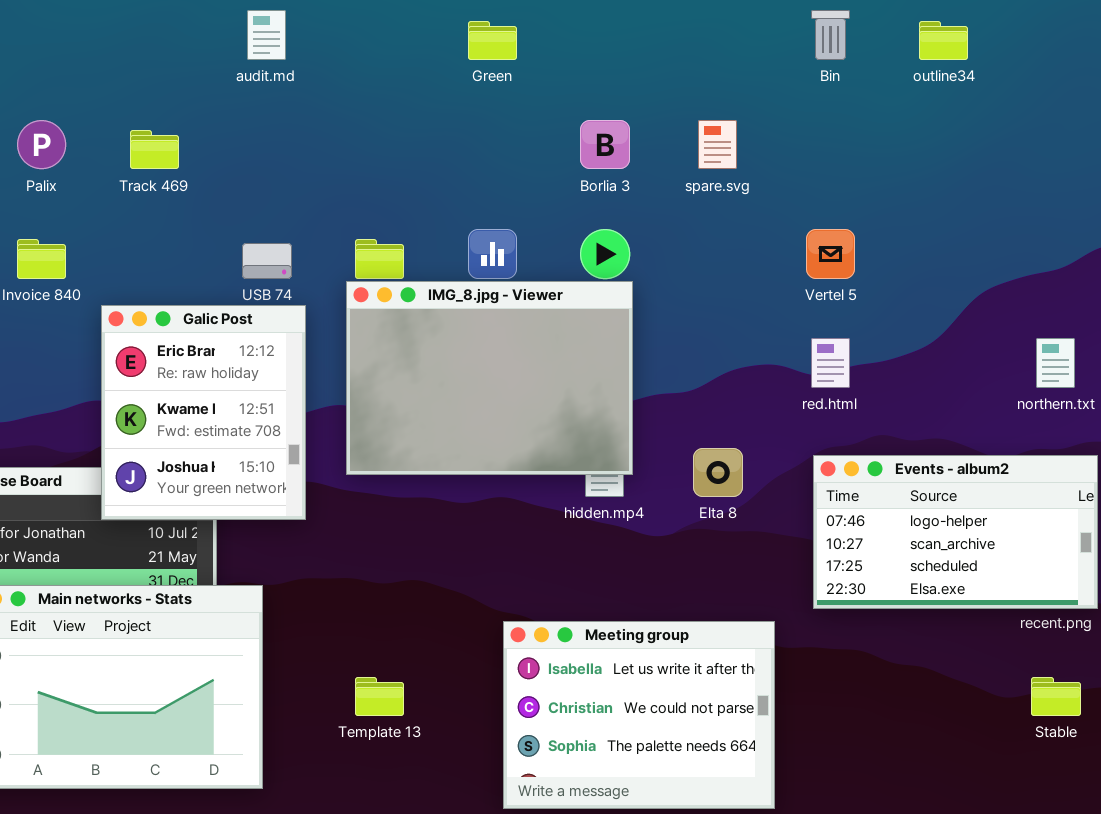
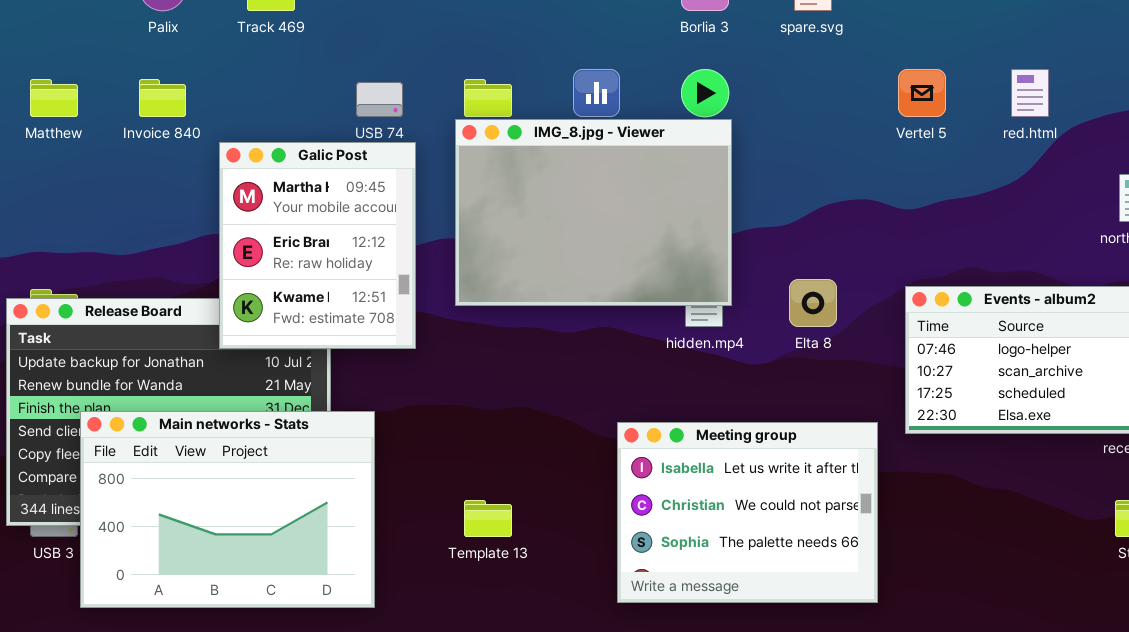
Galic Post: [101,305,306,520] -> [219,142,416,349], scrolled up 1 row
red.html: [811,338,850,388] -> [1011,69,1049,117], moved
Meeting group: [503,621,775,809] -> [617,422,878,603], moved

